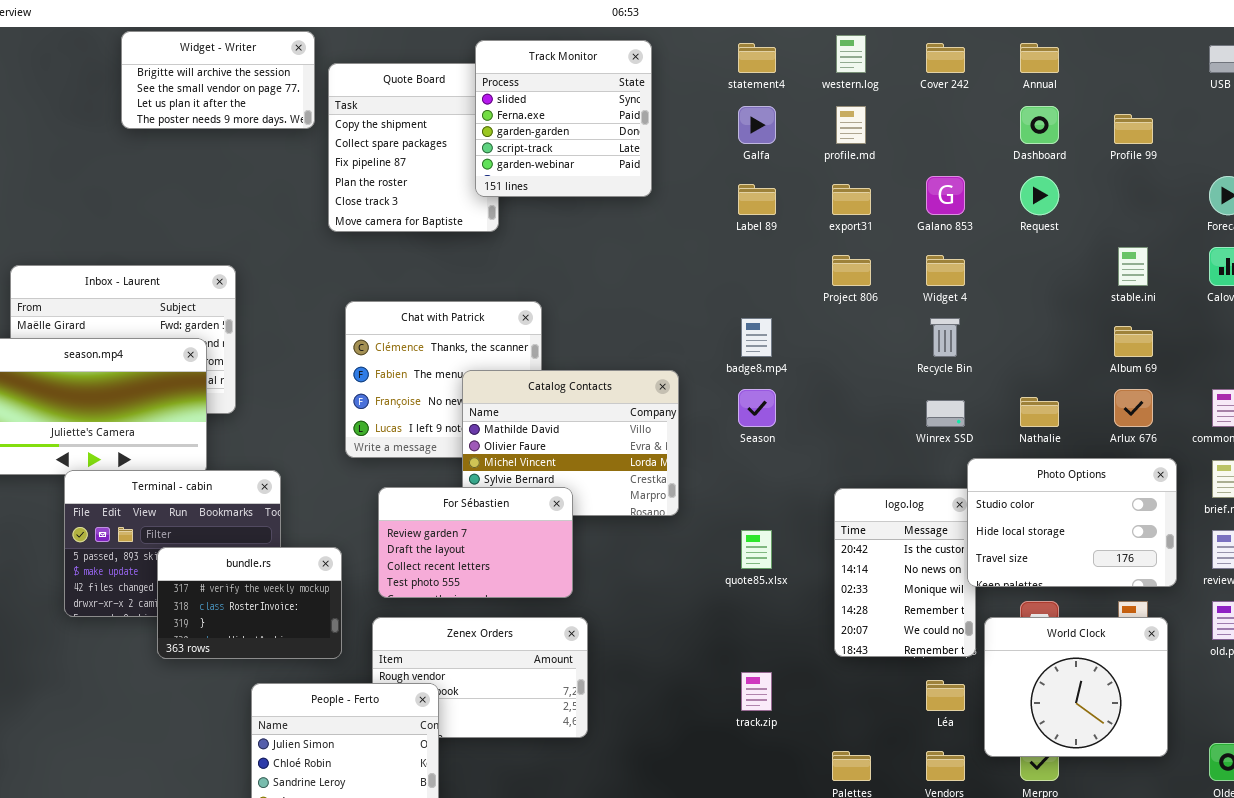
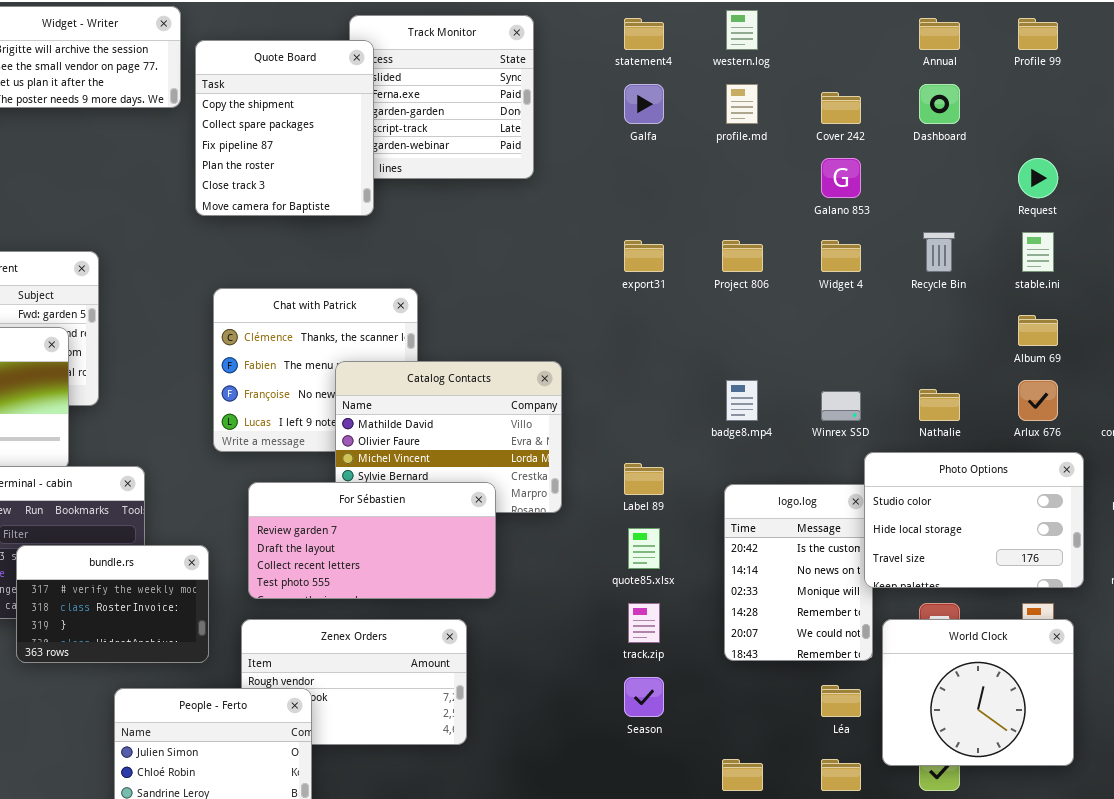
Cover 242: [926,43,965,73] -> [821,92,861,124], moved
Quote Board: [328,63,499,232] -> [195,40,374,216], raised
Profile 99: [1114,114,1153,144] -> [1018,18,1058,50], moved
Request: [1020,176,1059,215] -> [1018,158,1058,198], moved
Label 89: [738,184,776,215] -> [624,463,664,495], moved
export31: [832,184,871,215] -> [624,240,664,272], moved
badge8.mp4: [741,318,772,357] -> [726,380,758,421], moved
Recycle Bin: [930,318,960,357] -> [923,232,955,272], moved
Season: [738,389,776,427] -> [624,677,664,717], moved
For Sébastien: [378,487,573,598] -> [248,482,496,599], resized
track.zip: [741,672,772,711] -> [628,603,660,643], moved

